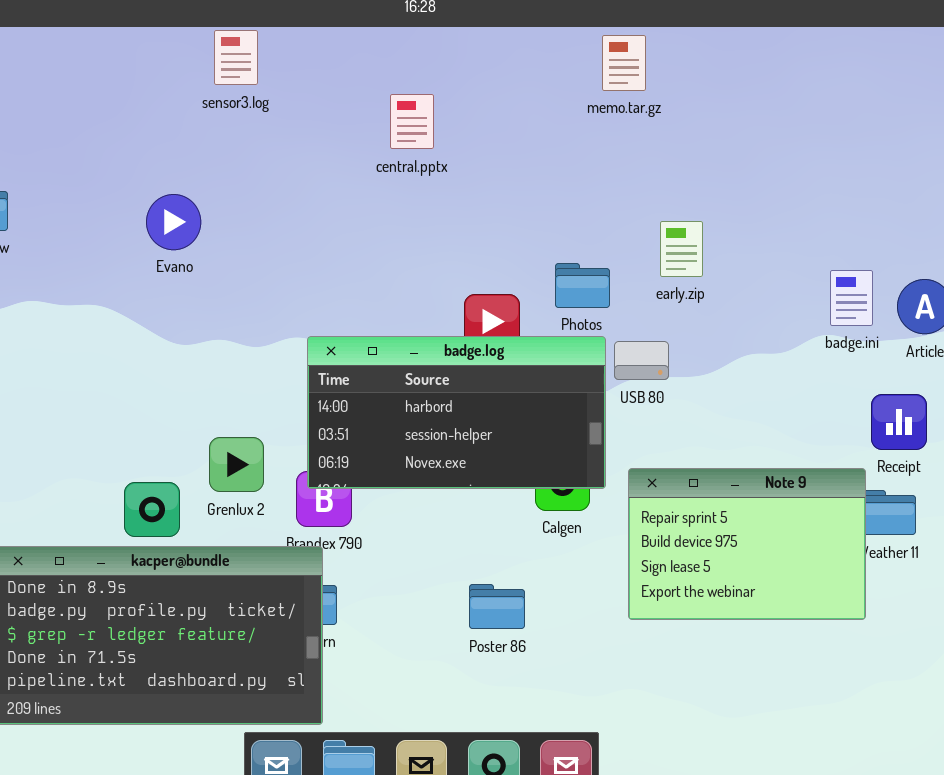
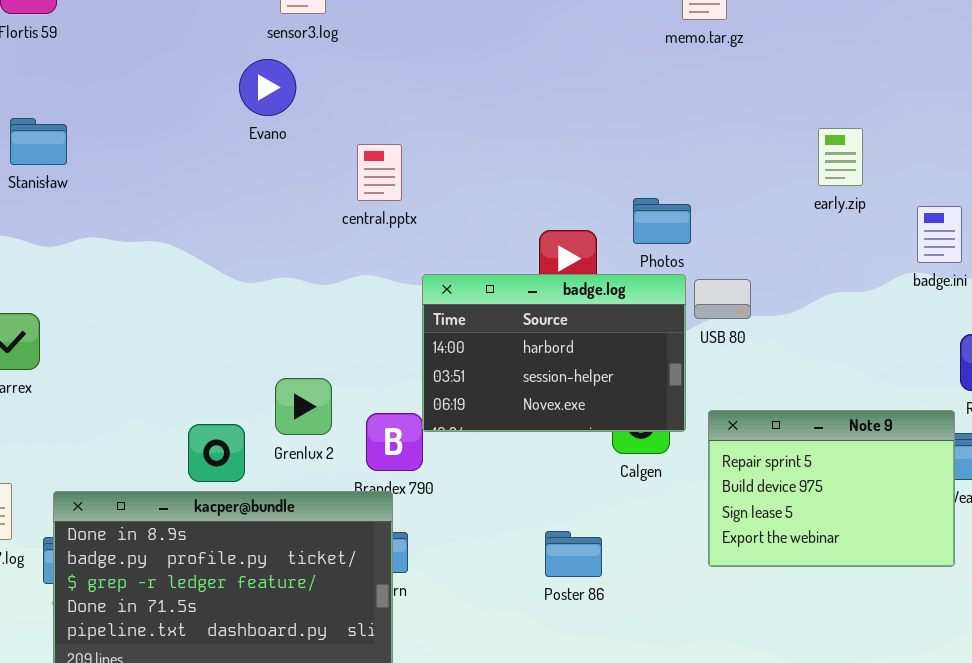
central.pptx: [390,94,434,149] -> [357,144,402,201], moved
Evano: [146,194,201,250] -> [239,59,296,116], moved
early.zip: [660,221,703,277] -> [818,128,863,186], moved
badge.log: [307,336,606,489] -> [422,274,686,432], resized

